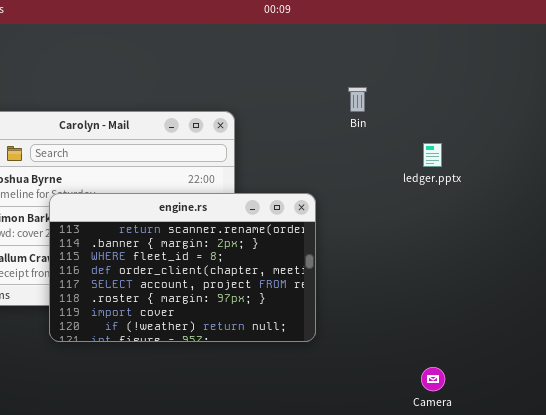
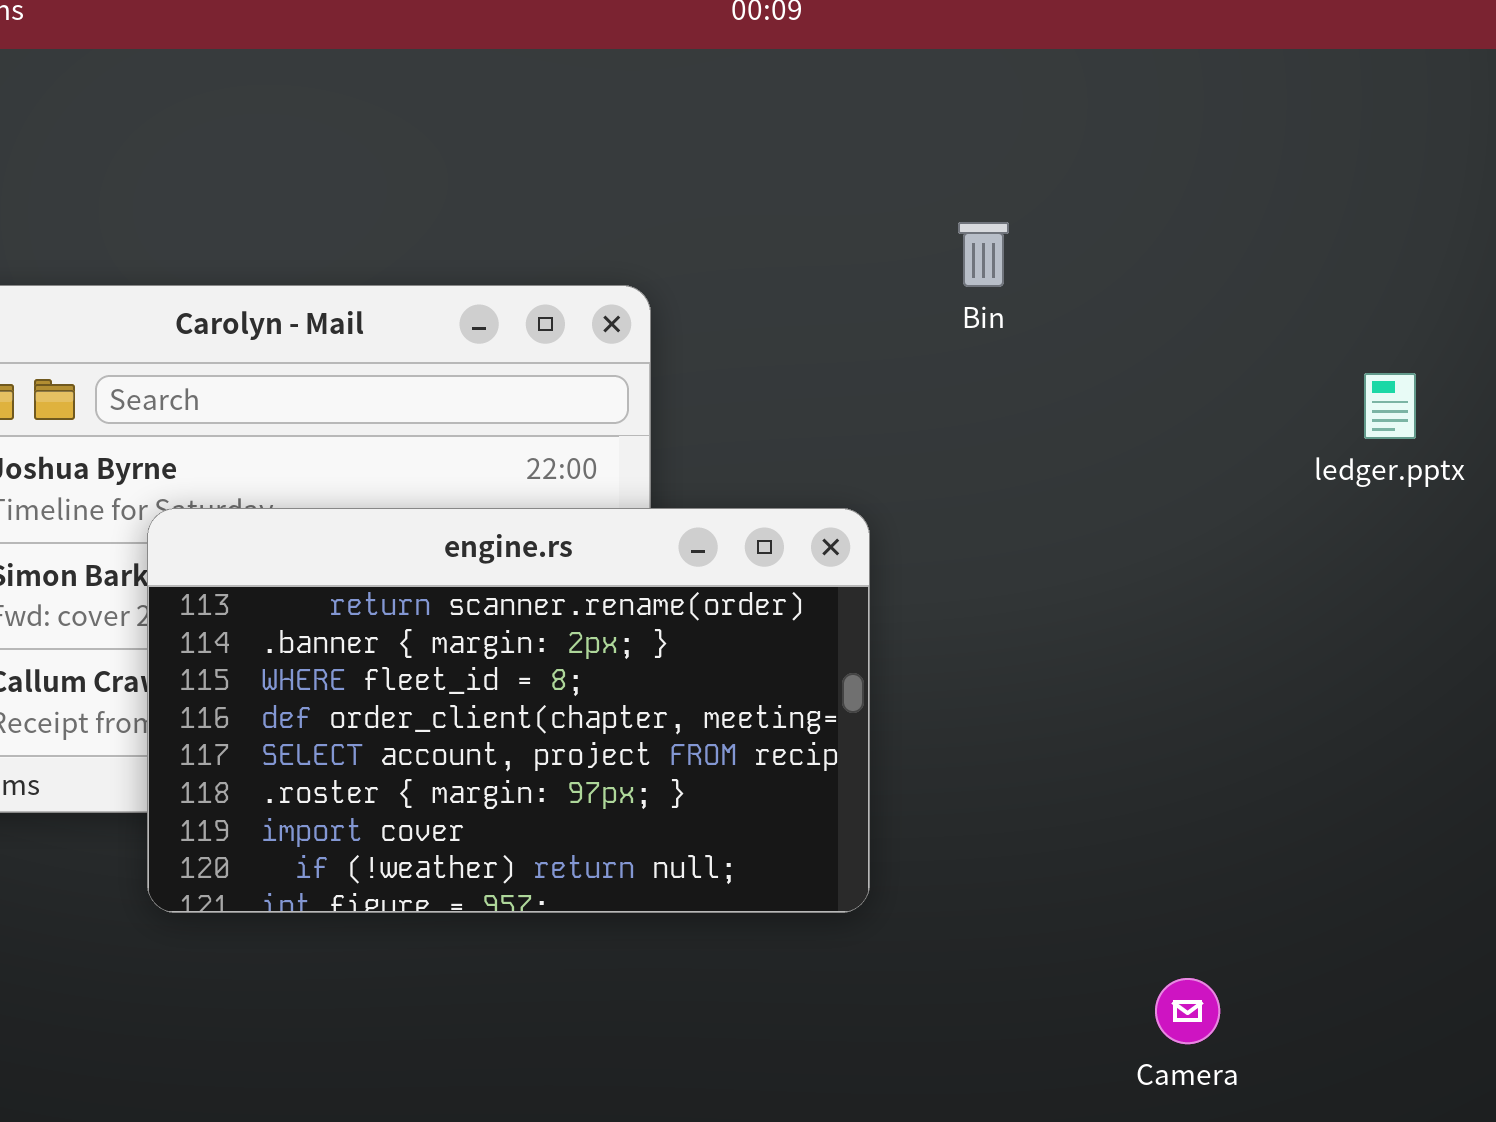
ledger.pptx: [423,143,442,167] -> [1364,373,1416,439], moved

